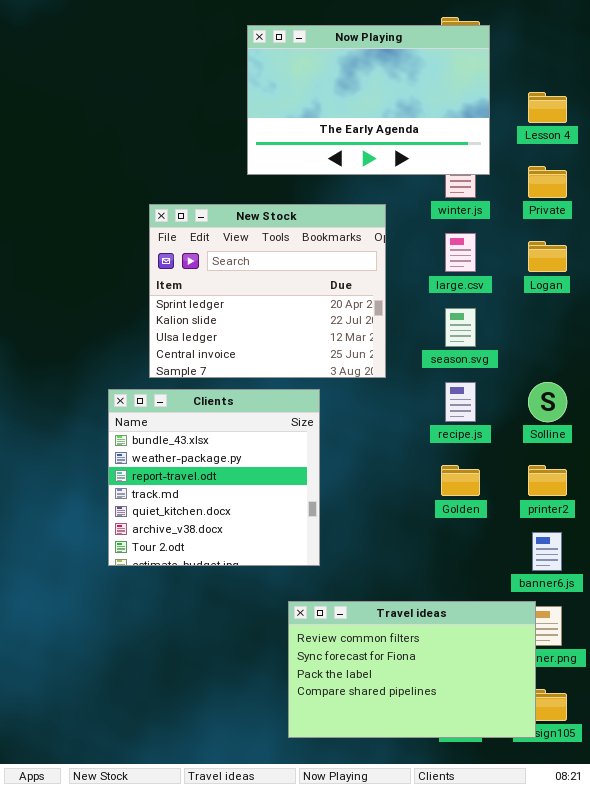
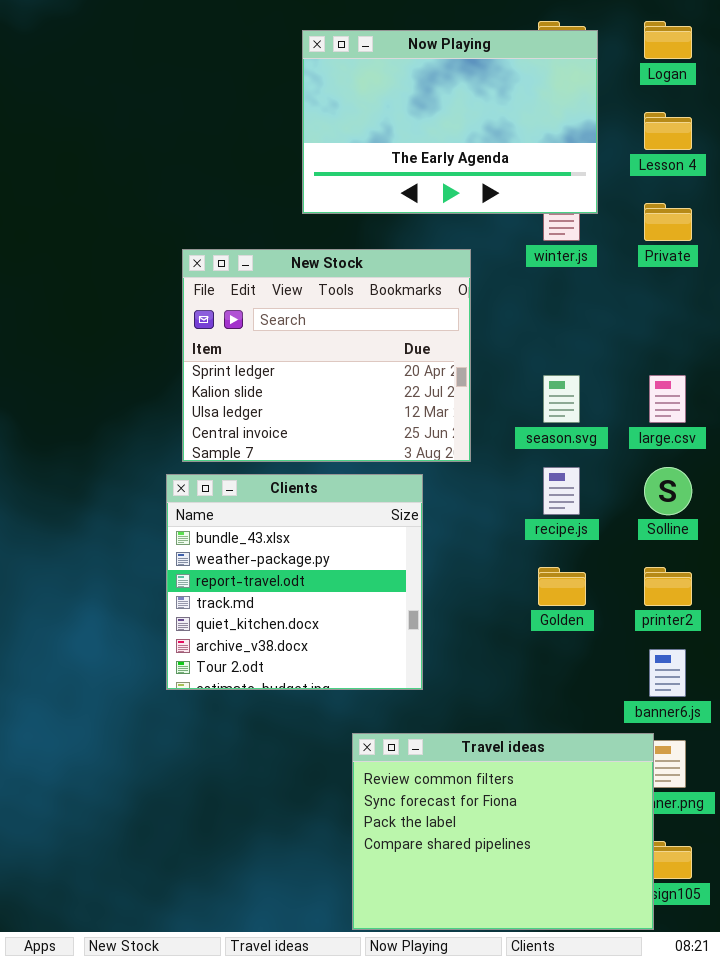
large.csv: [445,233,476,272] -> [649,375,686,423], moved
Logan: [528,241,567,272] -> [644,21,692,59], moved
Clients: [108,389,320,566] -> [166,474,423,690], moved
Travel ideas: [288,601,536,738] -> [352,733,654,930], resized

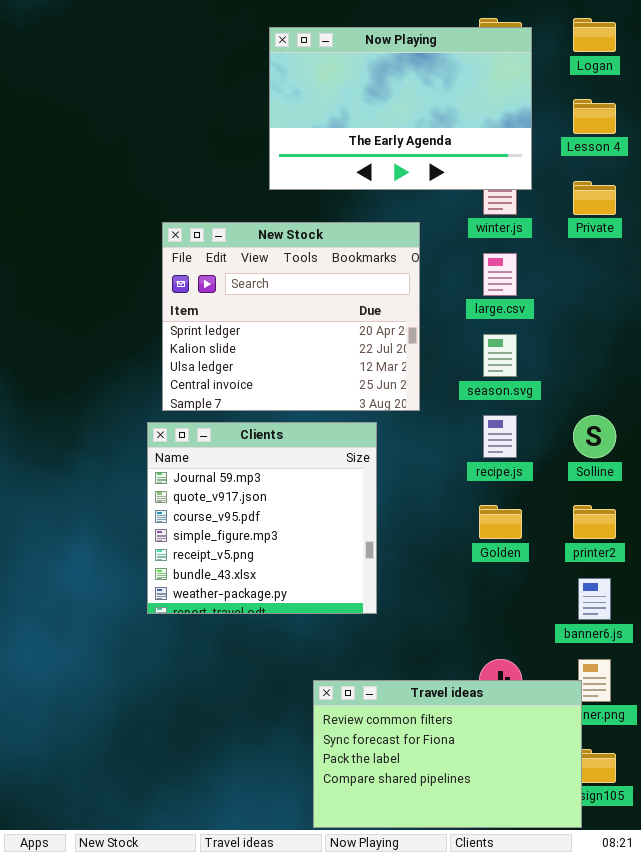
large.csv: [649,375,686,423] -> [483,253,517,296], moved
Clients: [166,474,423,690] -> [147,422,377,614], scrolled up 5 rows
Travel ideas: [352,733,654,930] -> [313,680,582,828], resized

